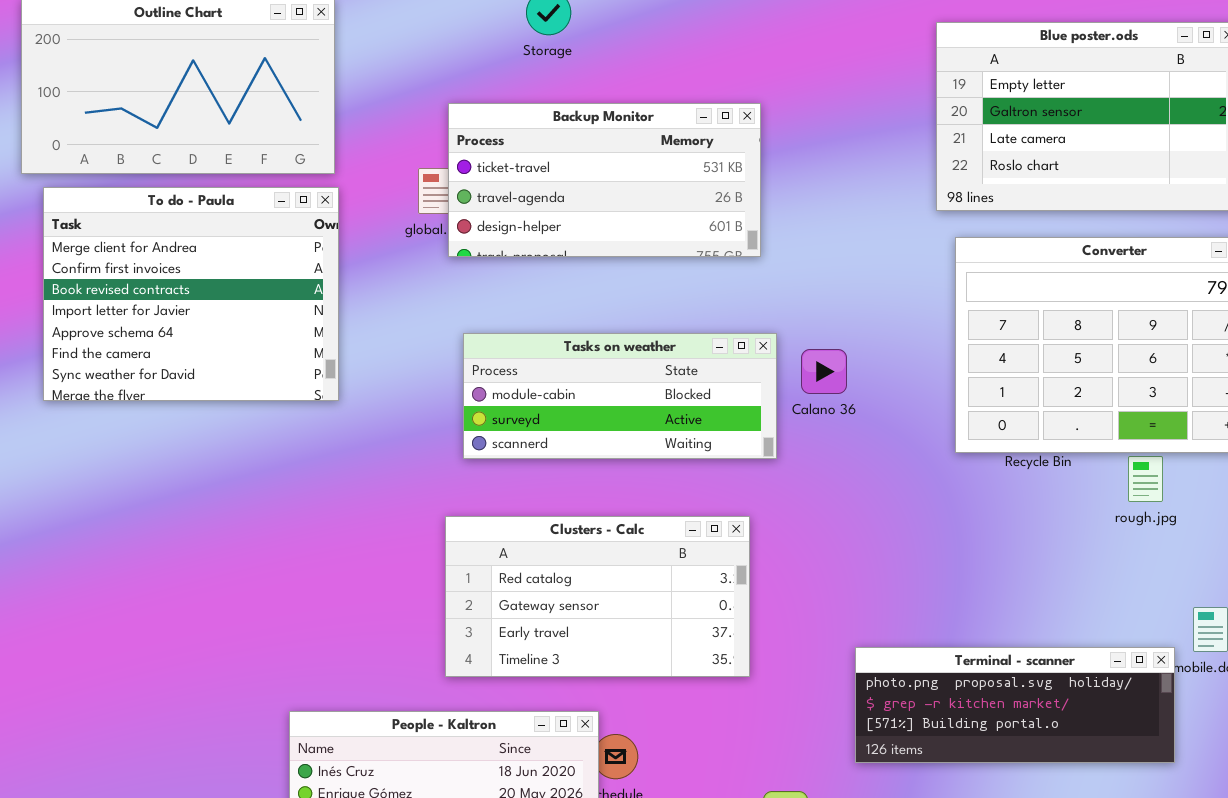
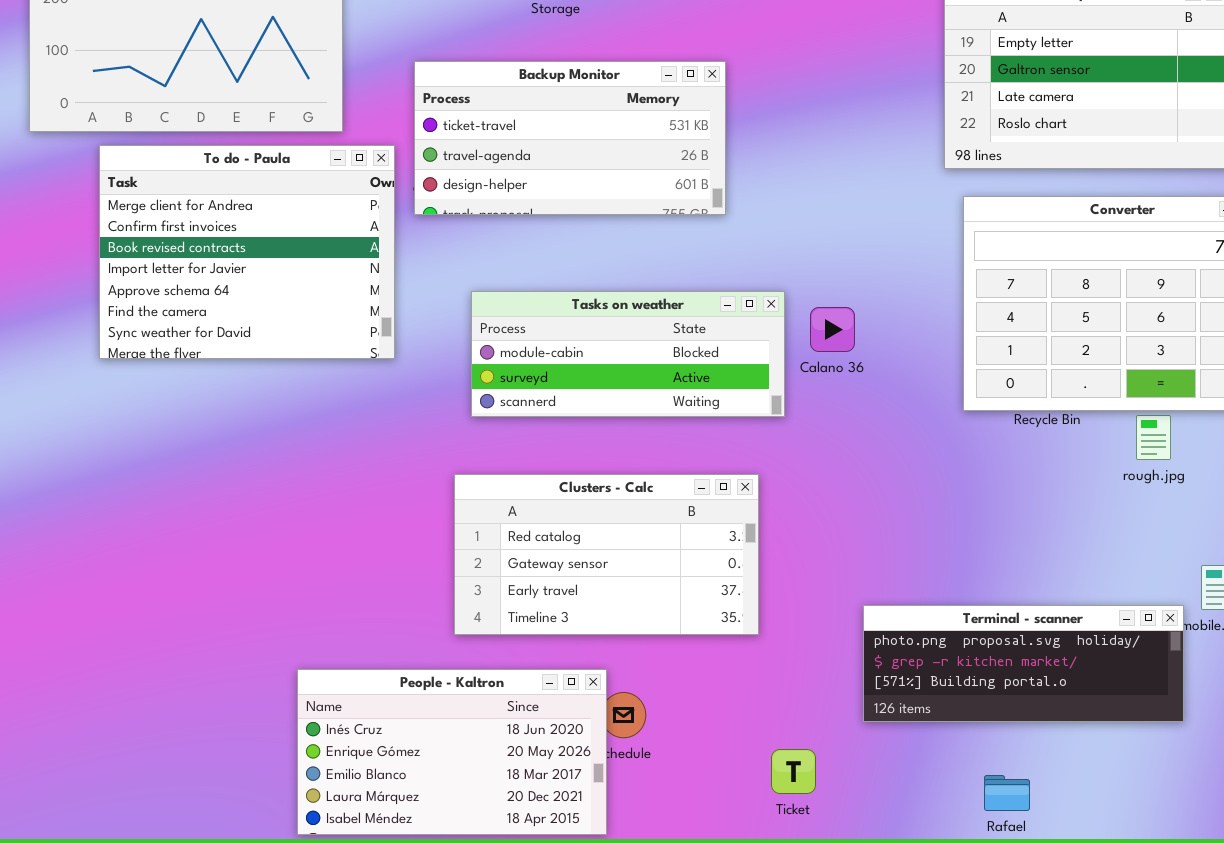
Backup Monitor: [448,103,761,257] -> [414,61,726,215], moved
To do - Paula: [43,187,339,401] -> [99,145,395,359], moved

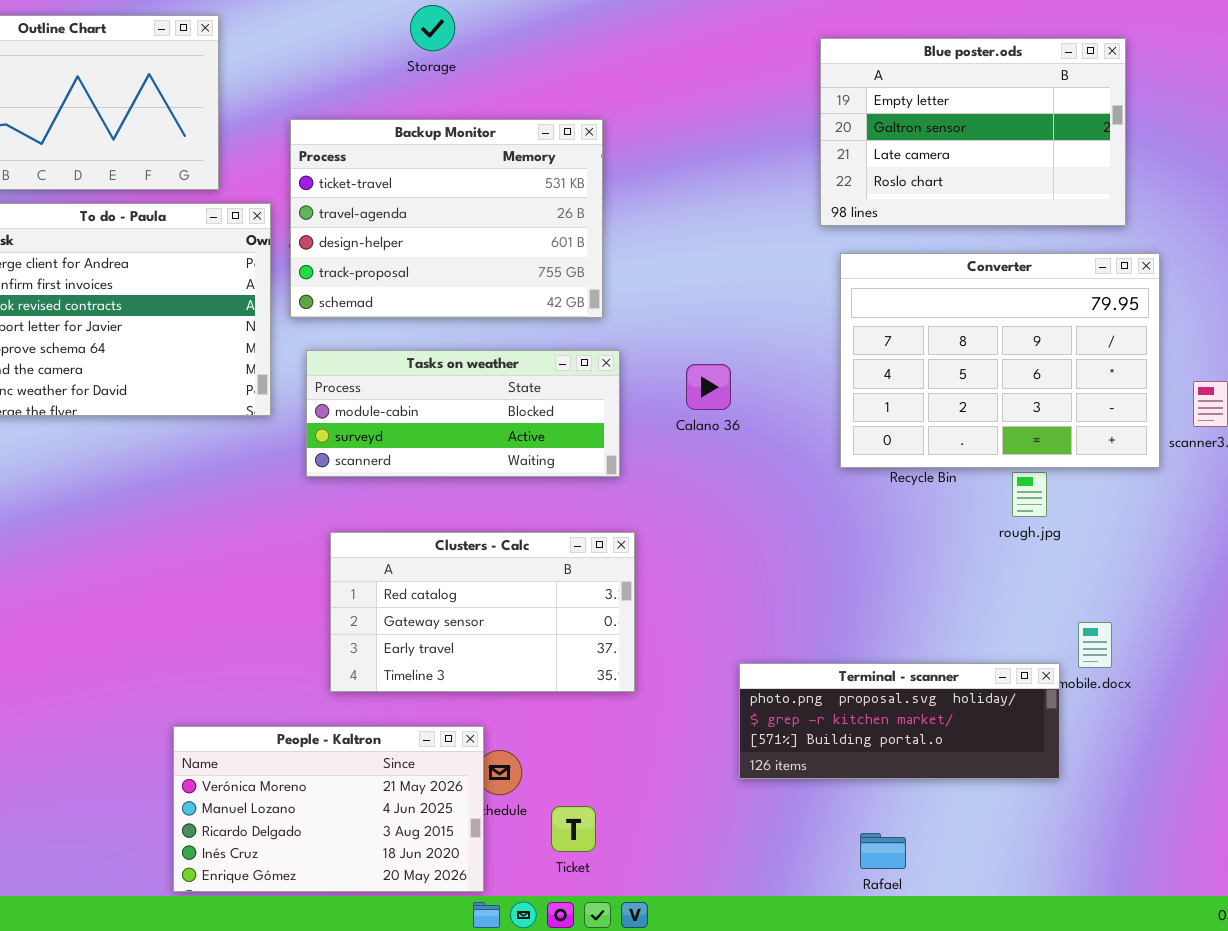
Backup Monitor: [414,61,726,215] -> [290,119,603,318], resized
Tasks on weather: [471,291,785,417] -> [306,350,620,477], moved
People - Kaltron: [297,669,607,835] -> [173,726,484,892], scrolled up 3 rows
Ticket: [771,749,816,794] -> [551,806,596,852], moved

